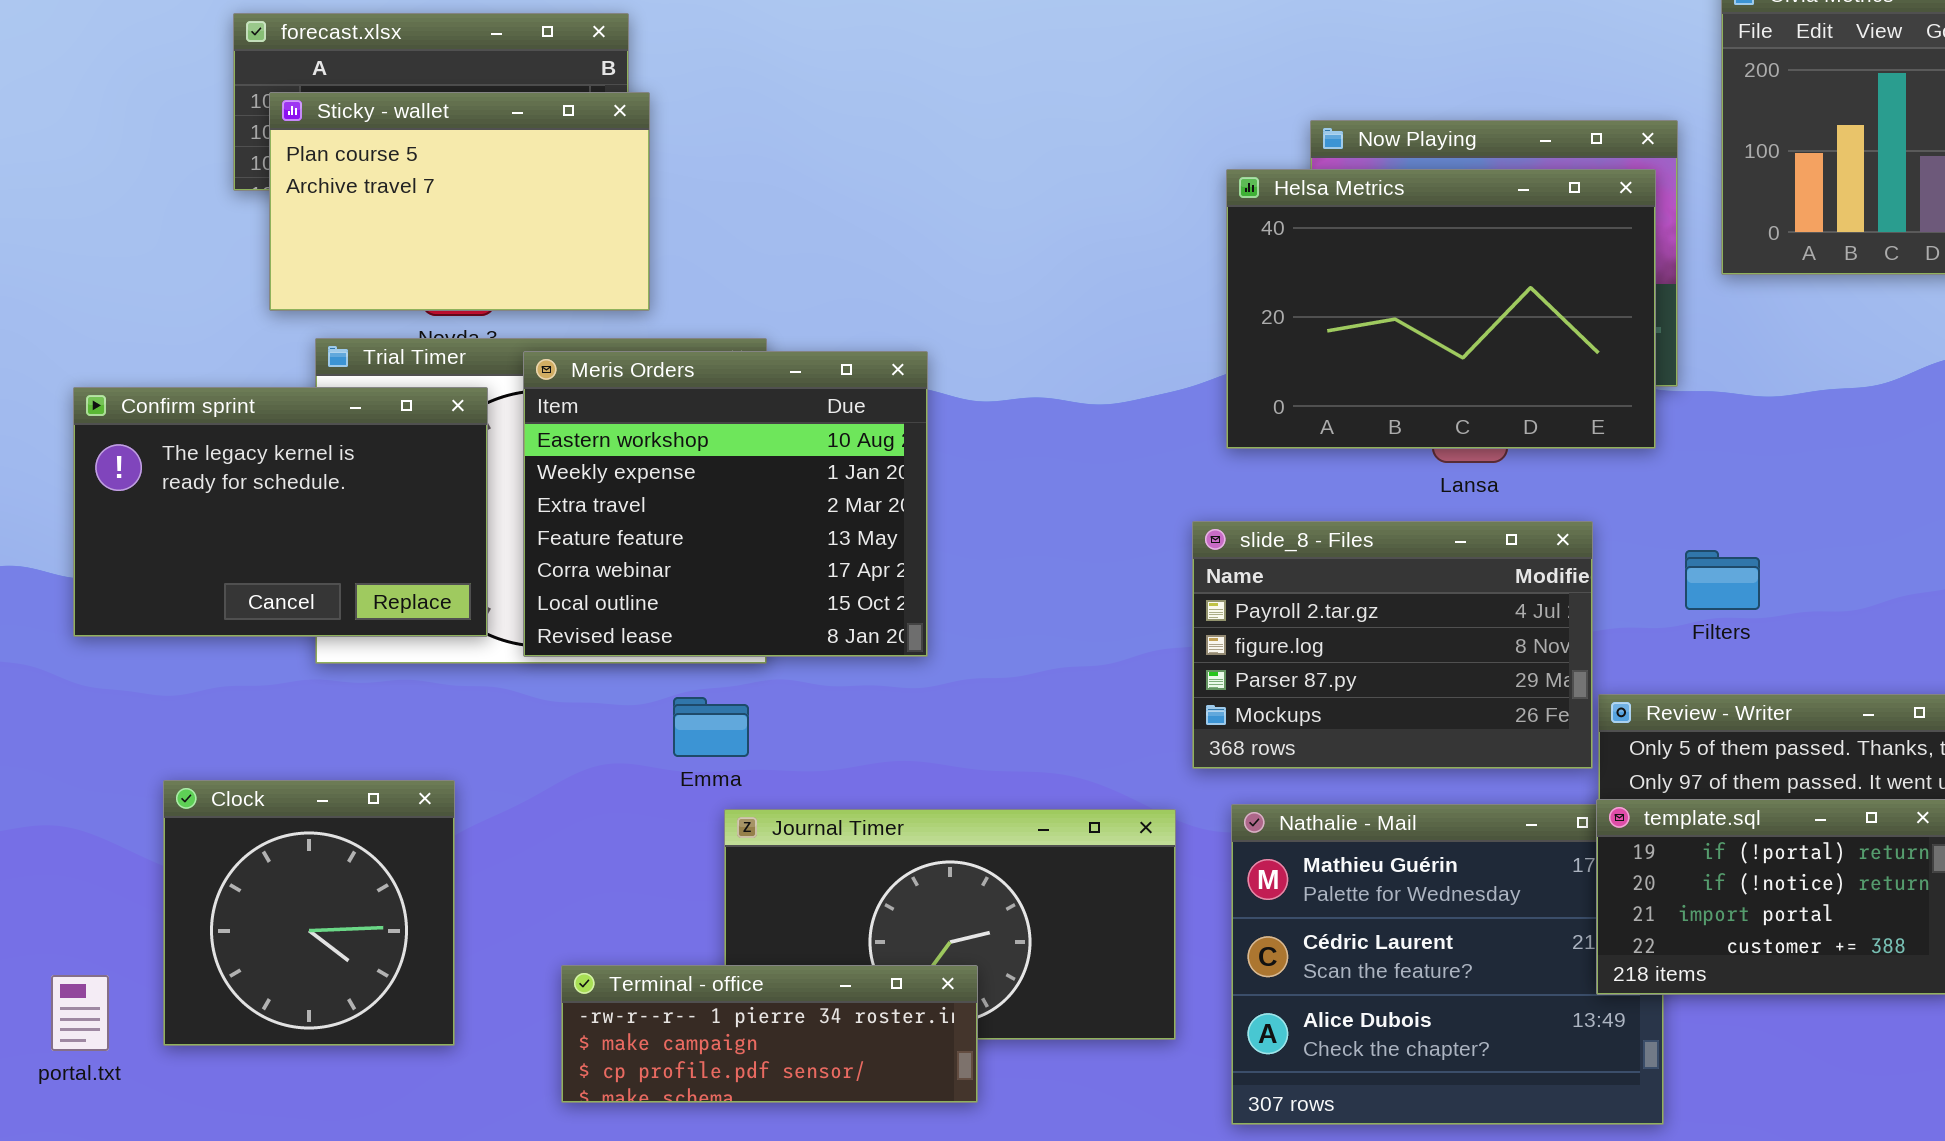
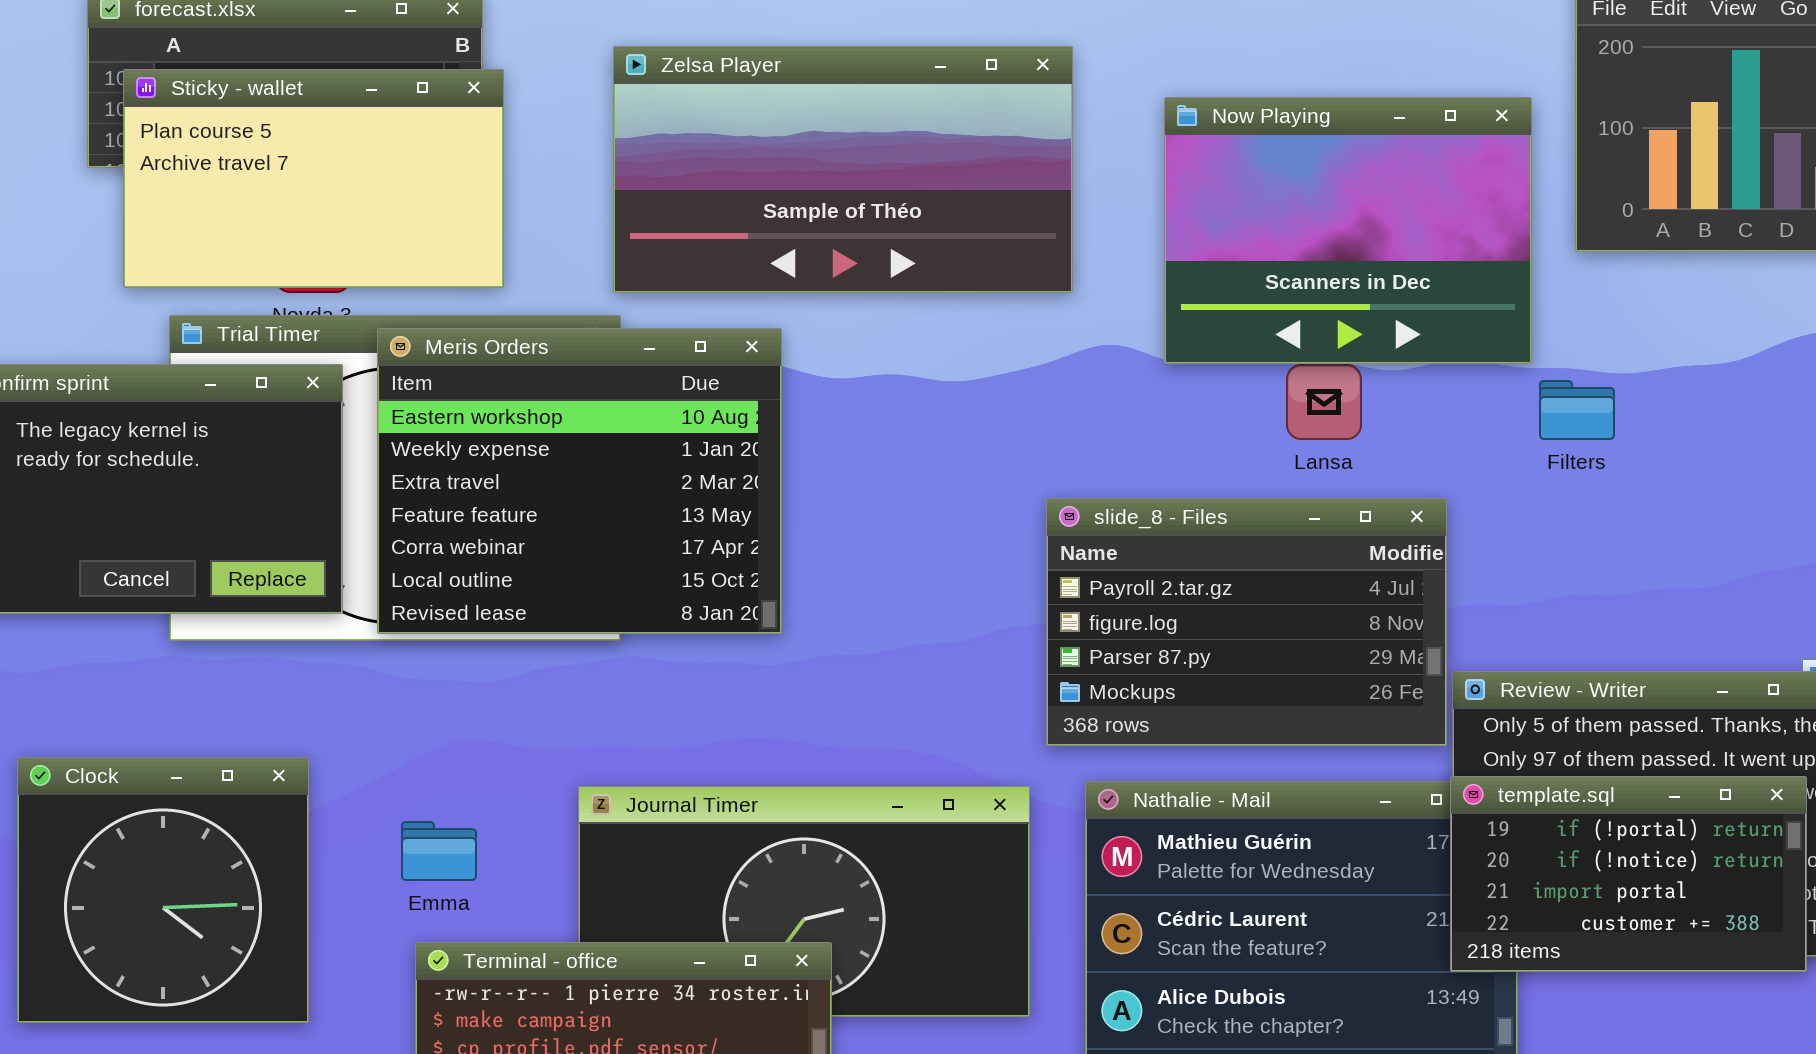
Zelsa Player: none -> [613,46,1073,293], opened
Helsa Metrics: [1226,169,1656,449] -> none, closed
Filters: [1685,550,1760,610] -> [1539,380,1615,440], moved
Emma: [673,697,749,757] -> [401,821,477,881], moved

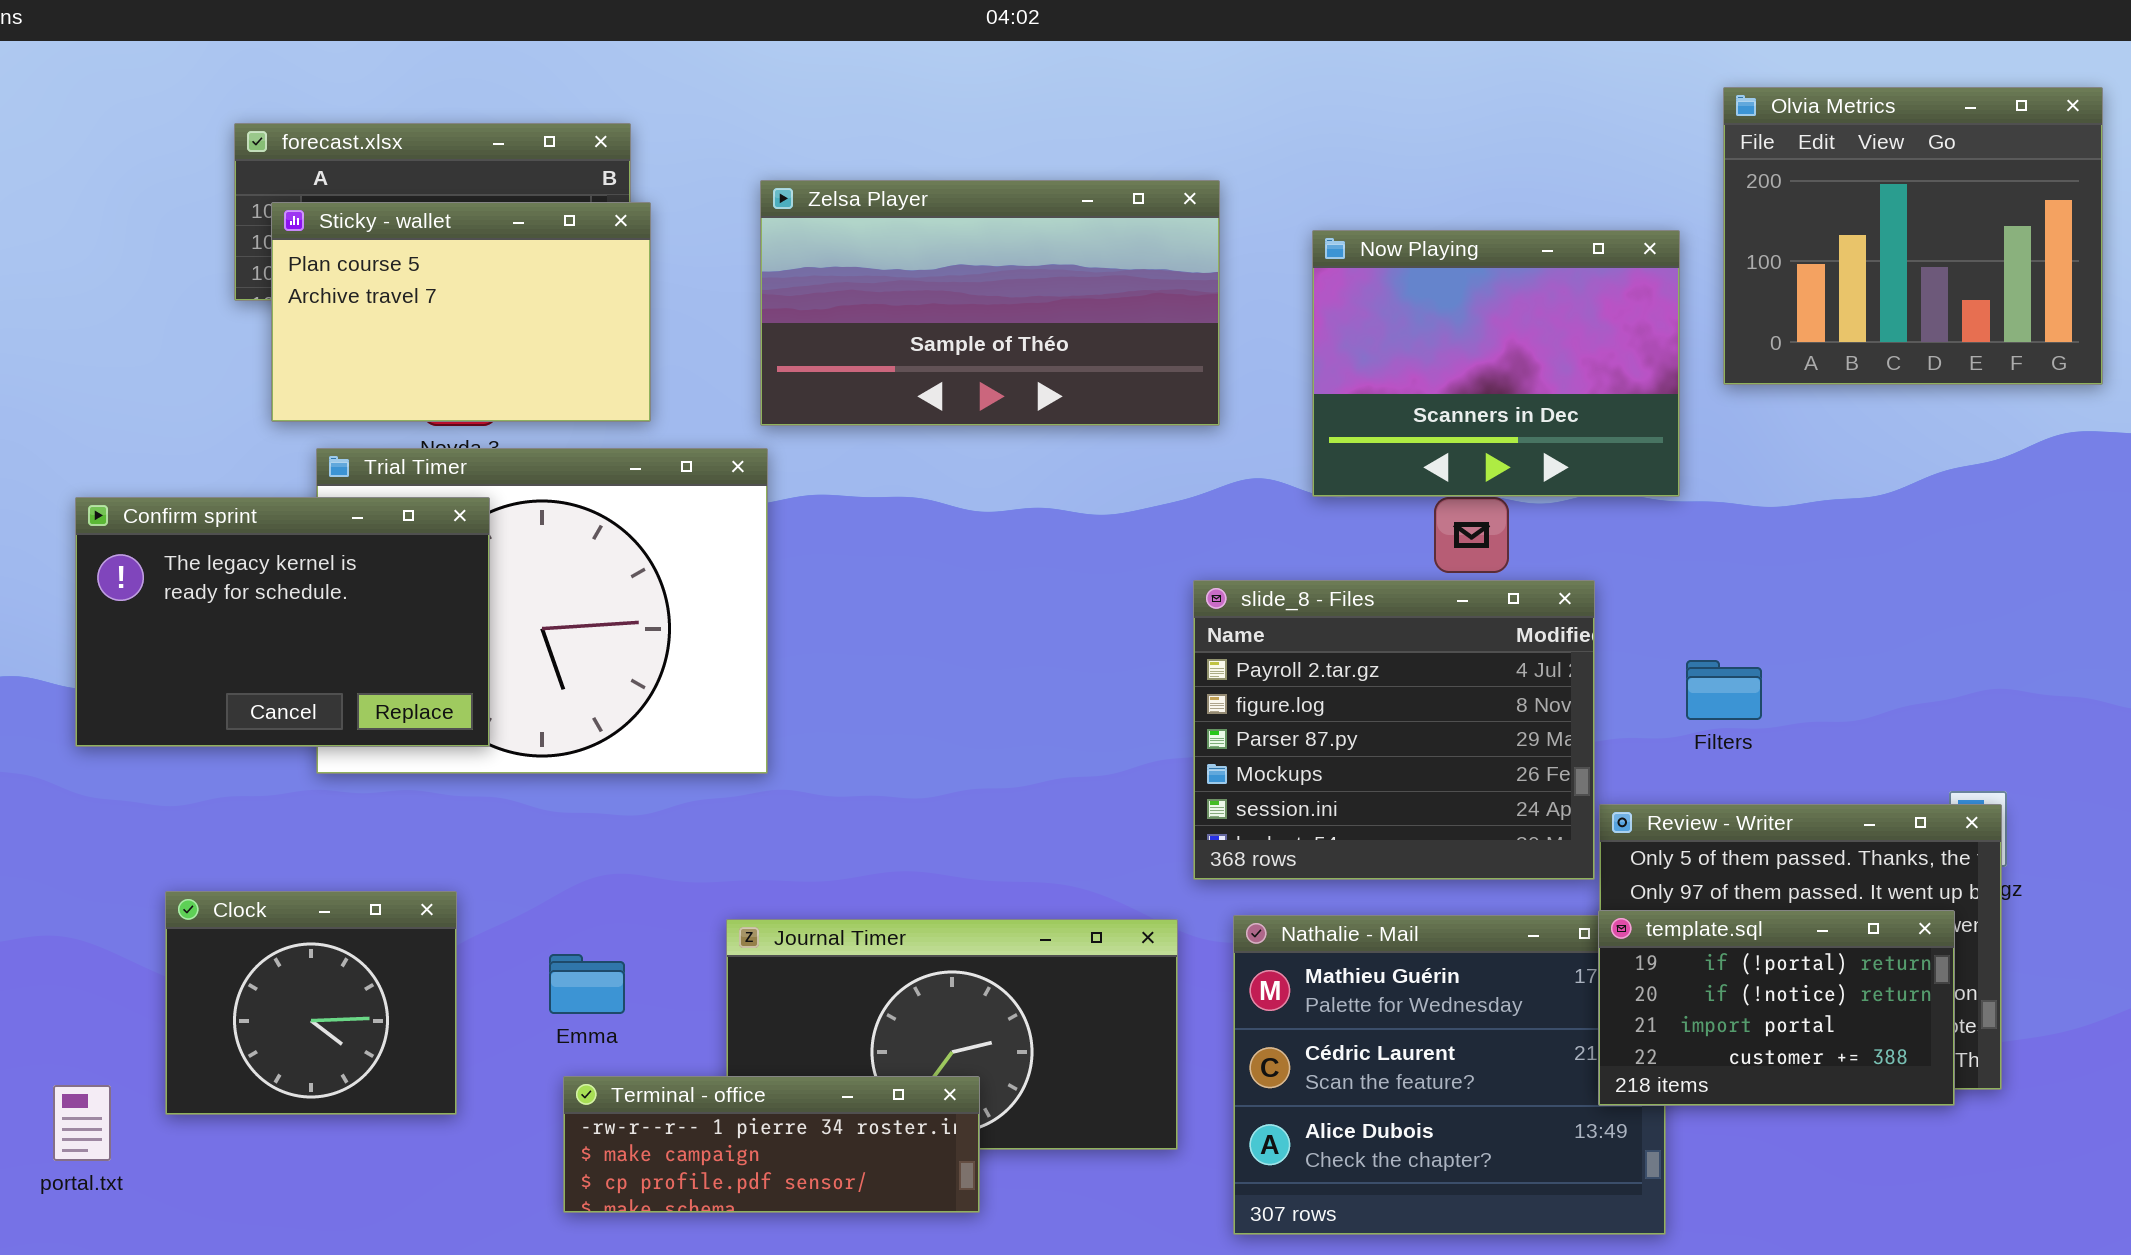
Meris Orders: [377,328,782,634] -> none, closed
Filters: [1539,380,1615,440] -> [1686,660,1762,720], moved
slide_8 - Files: [1046,498,1447,746] -> [1193,580,1595,880], resized
Clock: [17,757,309,1023] -> [165,891,457,1115], resized

